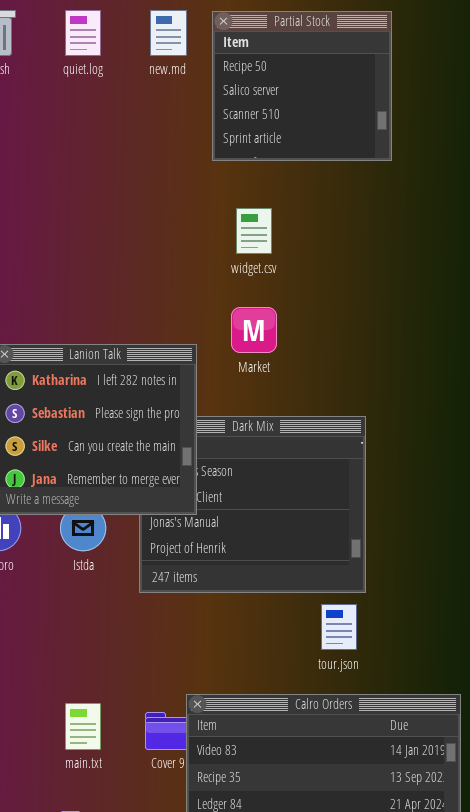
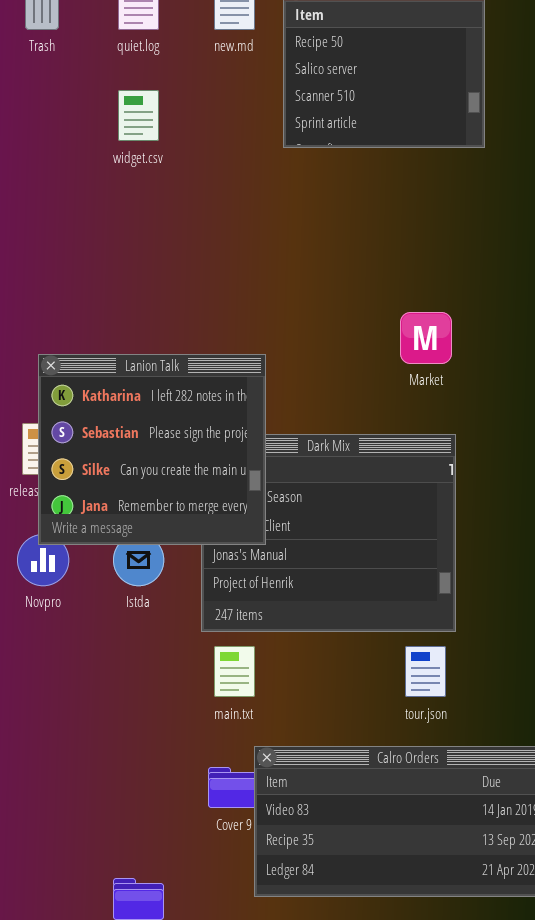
widget.csv: [236,208,272,254] -> [118,90,159,141], moved
Market: [231,307,277,353] -> [400,312,452,364], moved
main.txt: [65,703,101,750] -> [214,646,255,697], moved

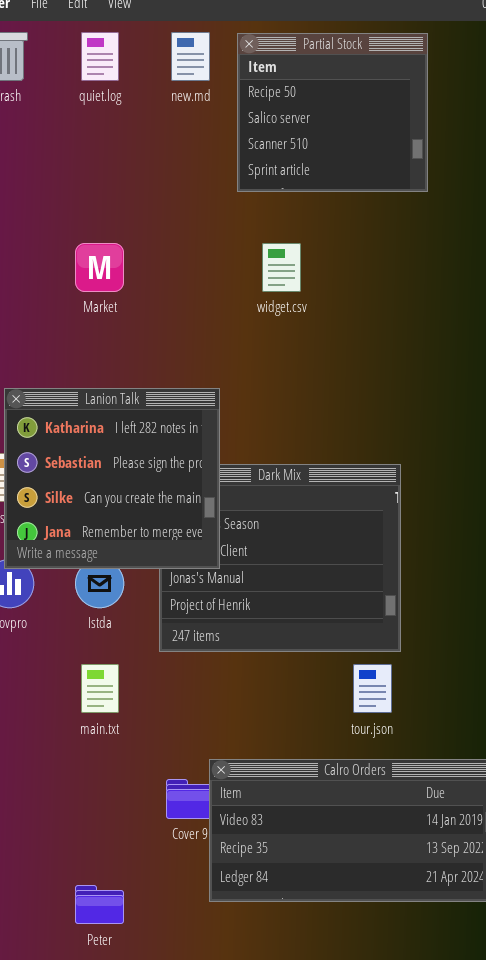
widget.csv: [118,90,159,141] -> [262,243,301,292], moved
Market: [400,312,452,364] -> [75,243,124,292], moved
main.txt: [214,646,255,697] -> [81,664,119,713], moved

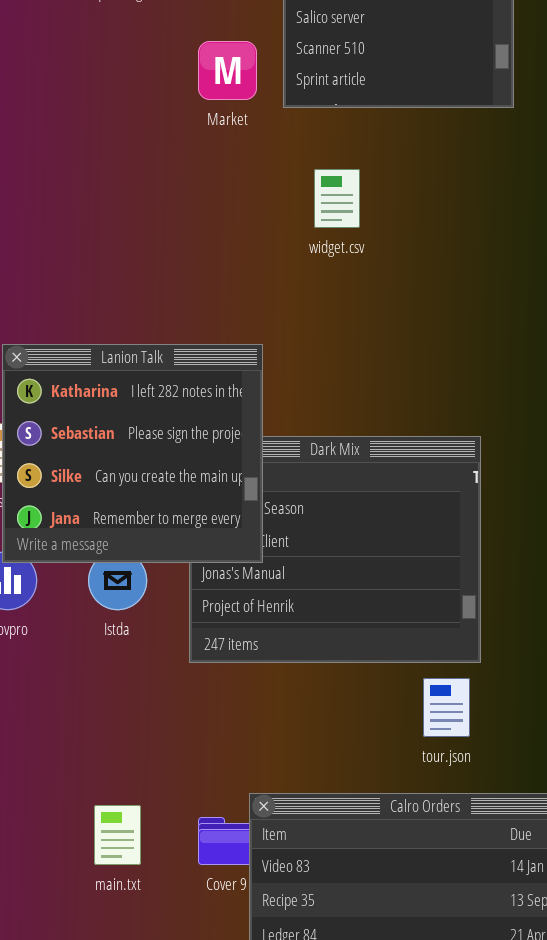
Market: [75,243,124,292] -> [198,41,257,100], moved
main.txt: [81,664,119,713] -> [94,805,141,865], moved

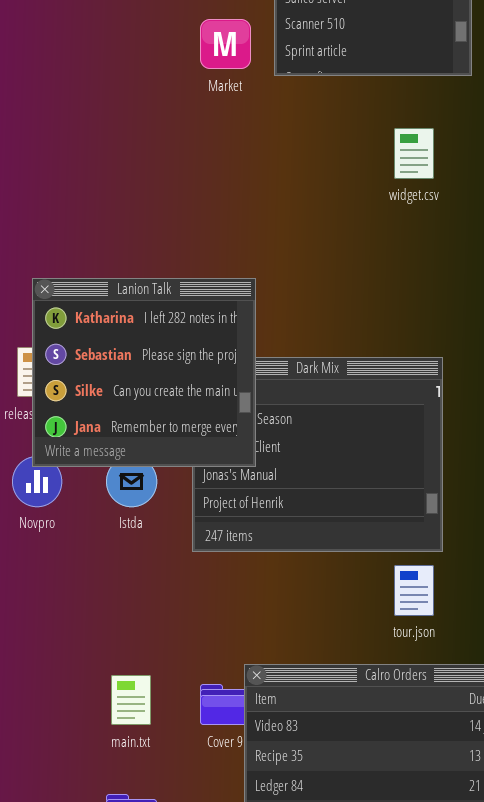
widget.csv: [314,169,360,228] -> [394,128,434,179], moved

